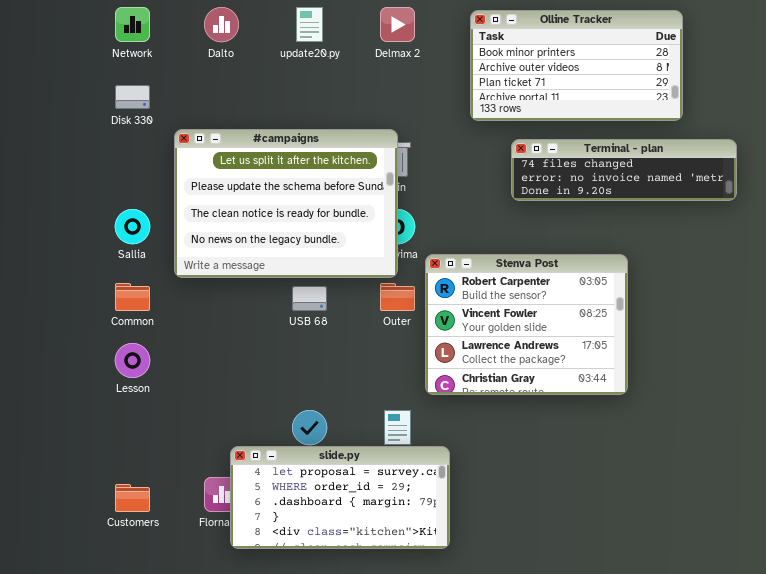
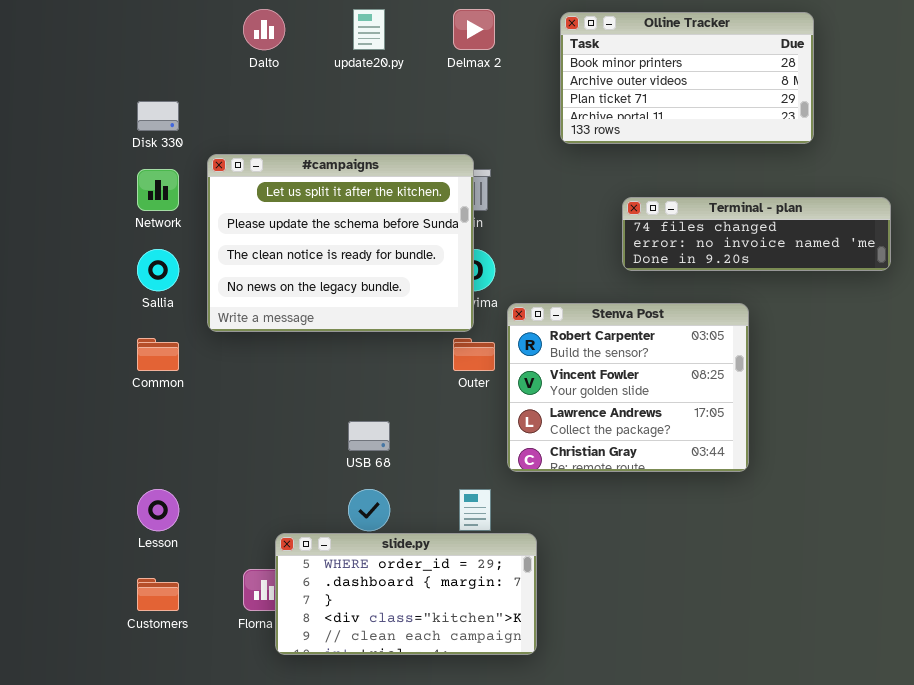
Network: [115,7,150,42] -> [137,169,179,211], moved
Terminal - plan: [511,139,737,201] -> [622,197,891,271], moved
USB 68: [292,286,327,311] -> [348,421,390,451], moved
Lesson: [115,343,150,378] -> [137,489,179,531], moved
slide.py: [230,446,450,549] -> [275,533,537,655], scrolled down 1 row

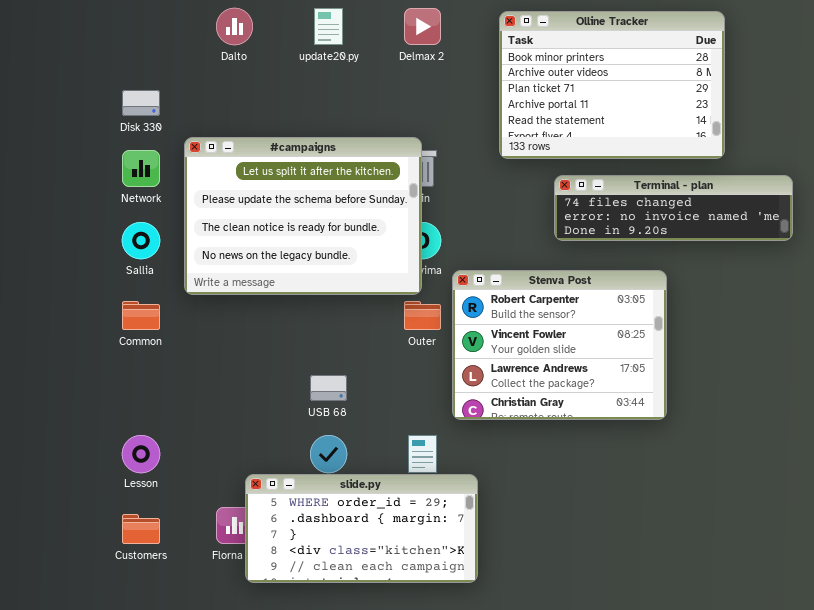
Olline Tracker: [560,12,814,144] -> [499,11,725,159], resized

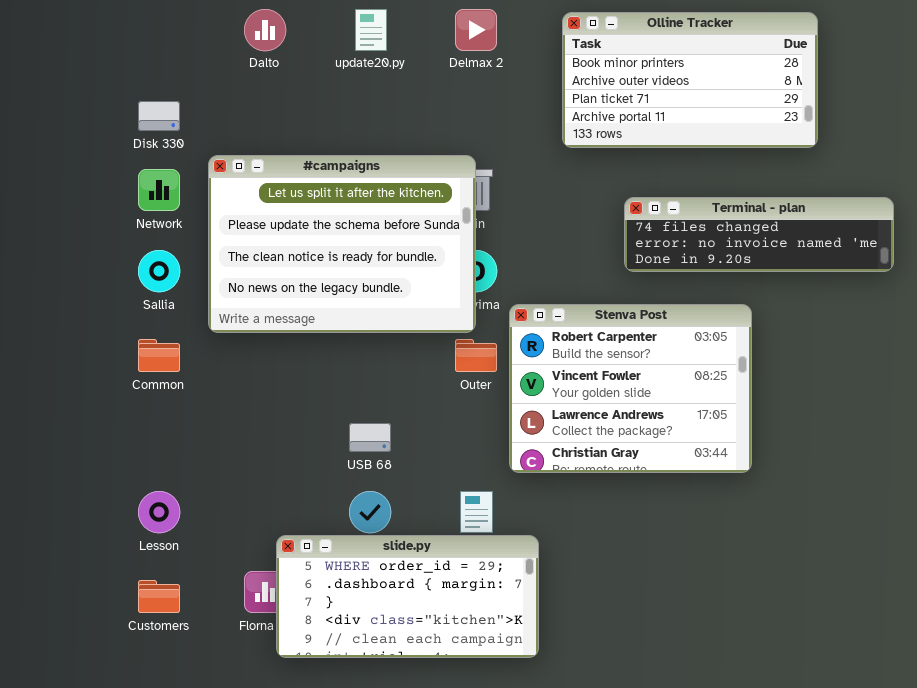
Olline Tracker: [499,11,725,159] -> [562,12,818,148], resized

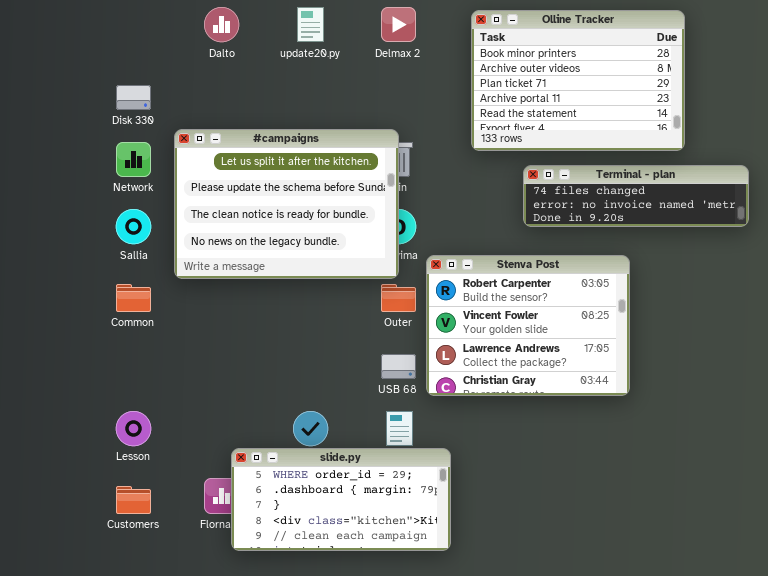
Olline Tracker: [562,12,818,148] -> [471,10,685,151], resized
USB 68: [349,423,391,452] -> [381,354,416,379], moved

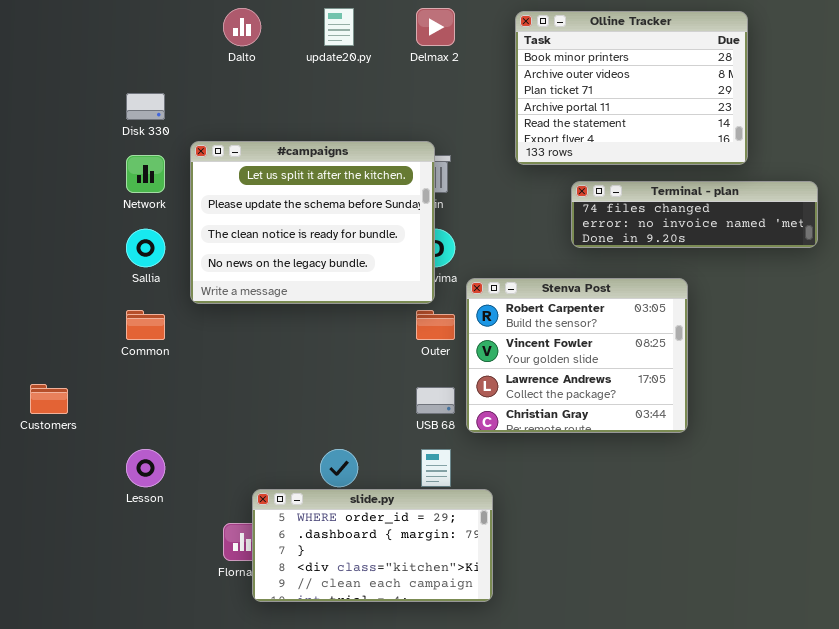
Customers: [116,486,151,514] -> [30,384,68,414], moved

